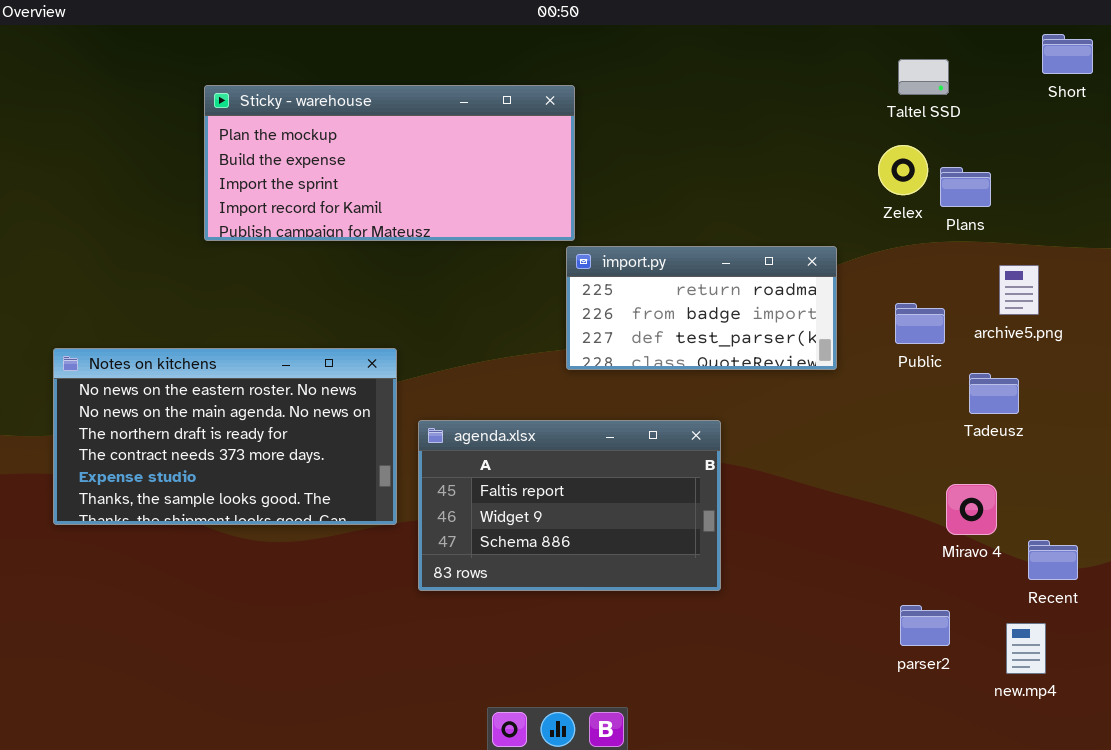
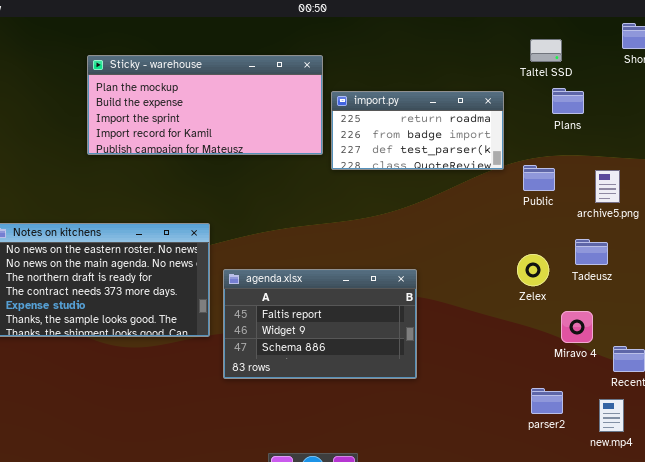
Zelex: [878,145,928,195] -> [517,254,549,286], moved
Plans: [940,167,991,207] -> [552,88,584,114], moved
import.py: [566,246,837,370] -> [331,91,504,170], moved
Public: [895,303,945,344] -> [523,165,555,191], moved

